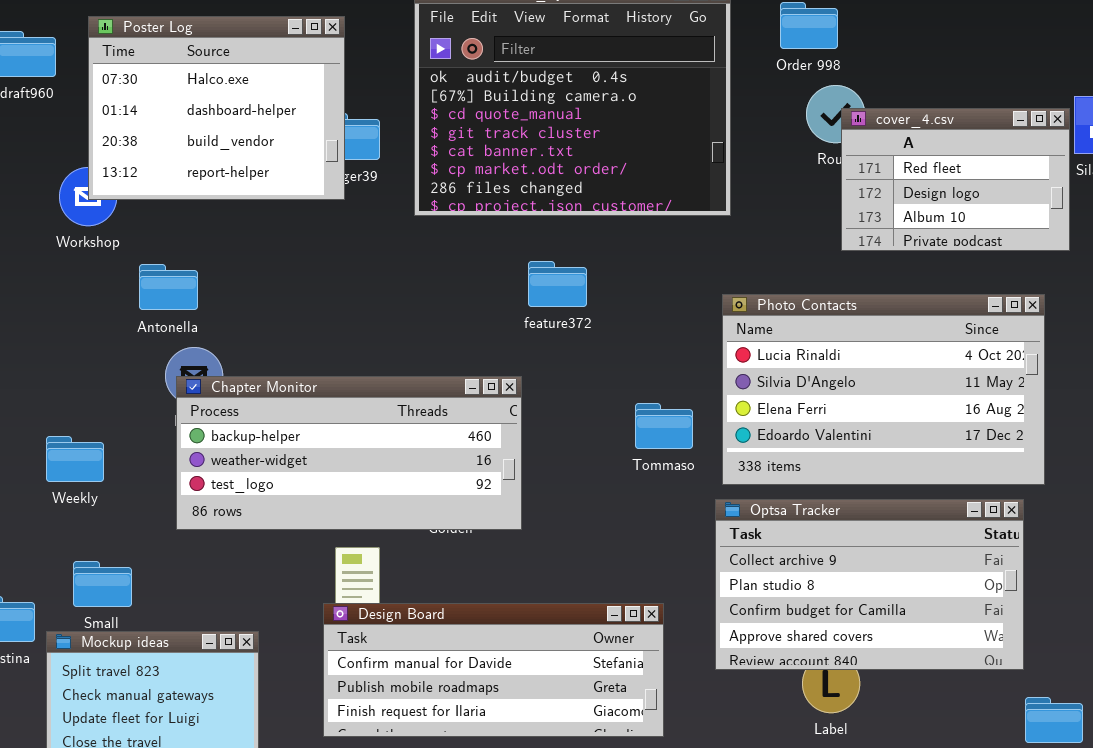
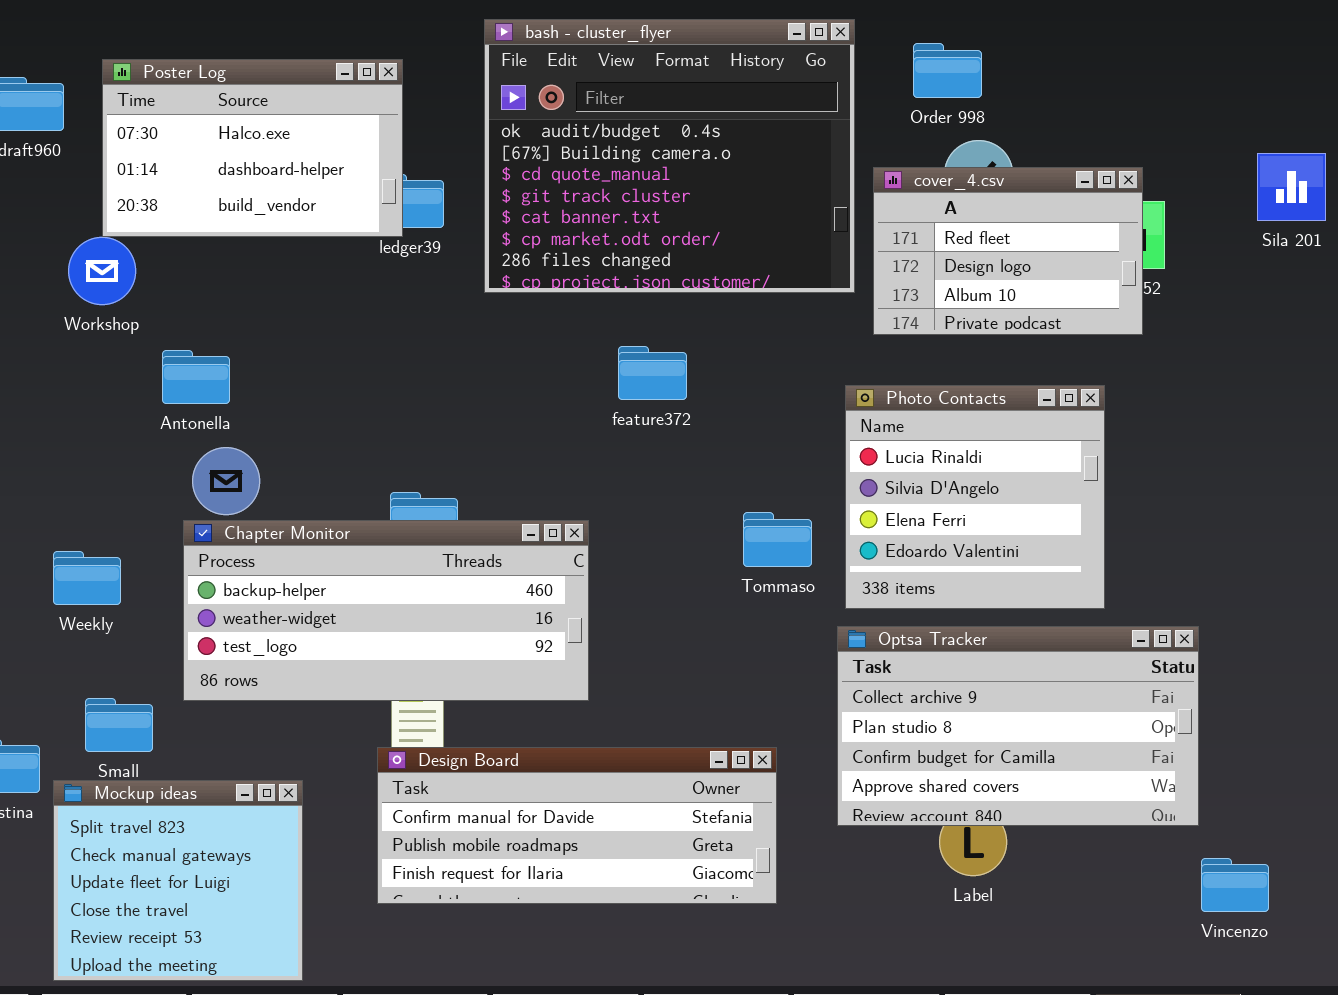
Poster Log: [88,16,345,200] -> [102,59,403,237], resized
cover_4.csv: [841,108,1070,251] -> [873,167,1143,335], moved
Photo Contacts: [722,294,1045,485] -> [845,385,1105,609], resized
Chapter Monitor: [176,376,522,530] -> [183,520,589,701], moved

